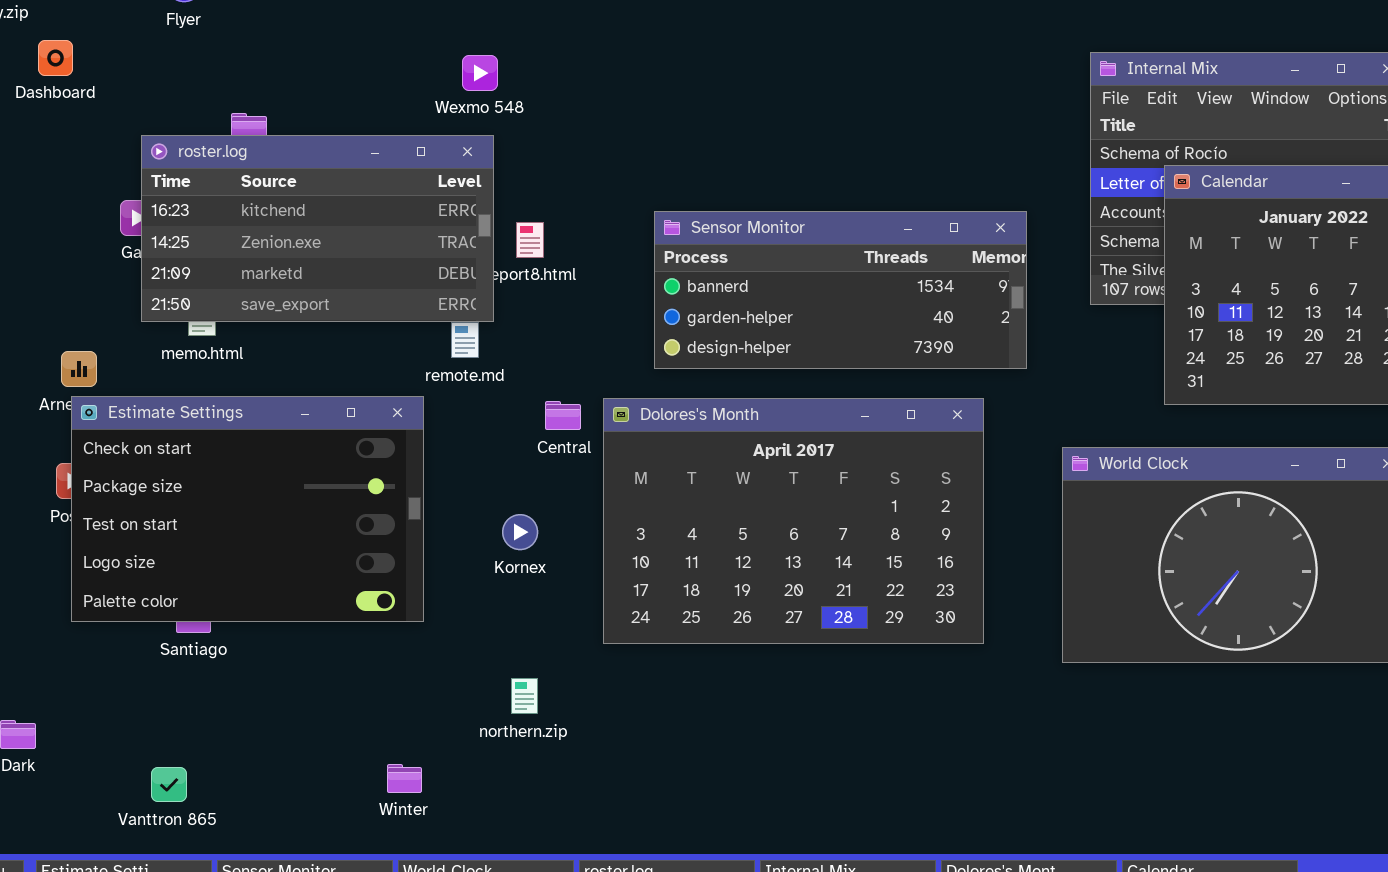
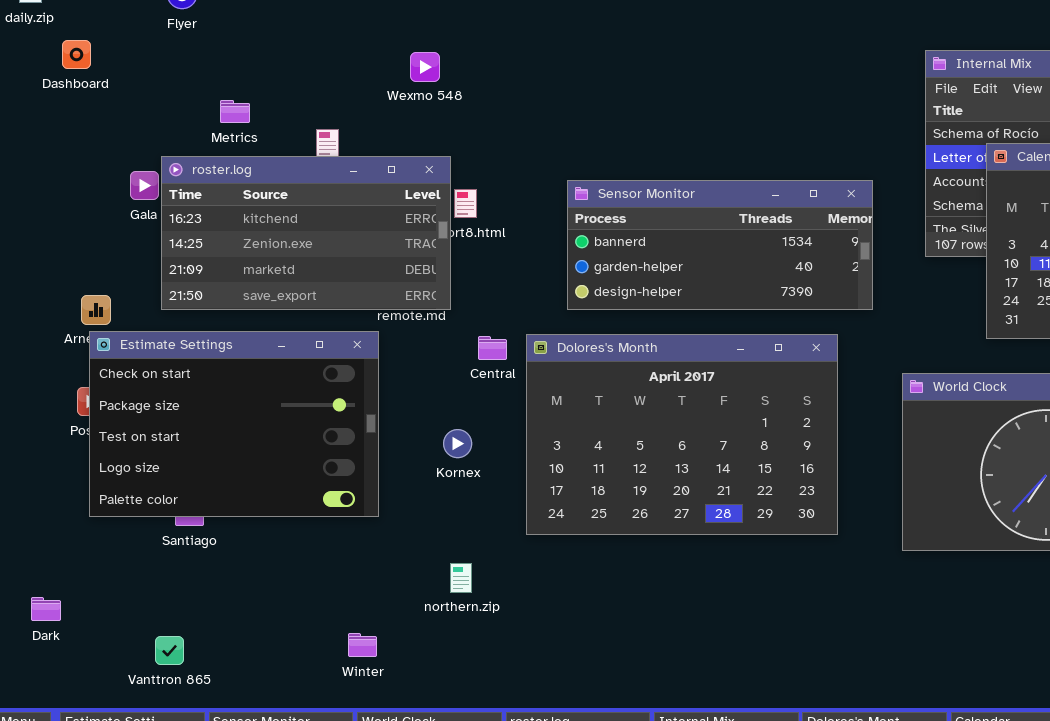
roster.log: [141,135,494,322] -> [161,156,451,310], moved

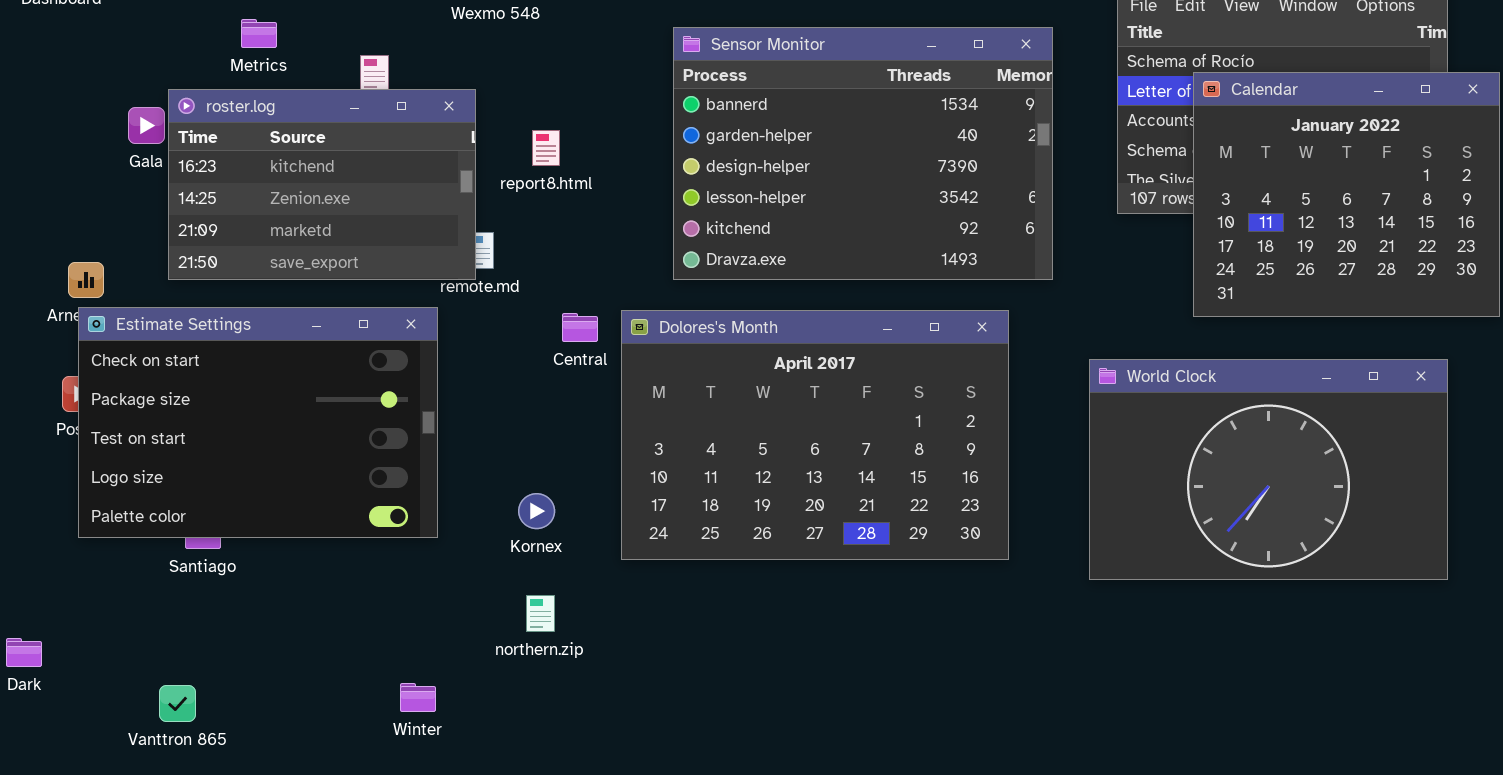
roster.log: [161,156,451,310] -> [168,89,476,280], resized
Sensor Monitor: [567,180,873,310] -> [673,27,1053,280], resized
Kornex: [443,429,472,458] -> [518,493,555,529], moved

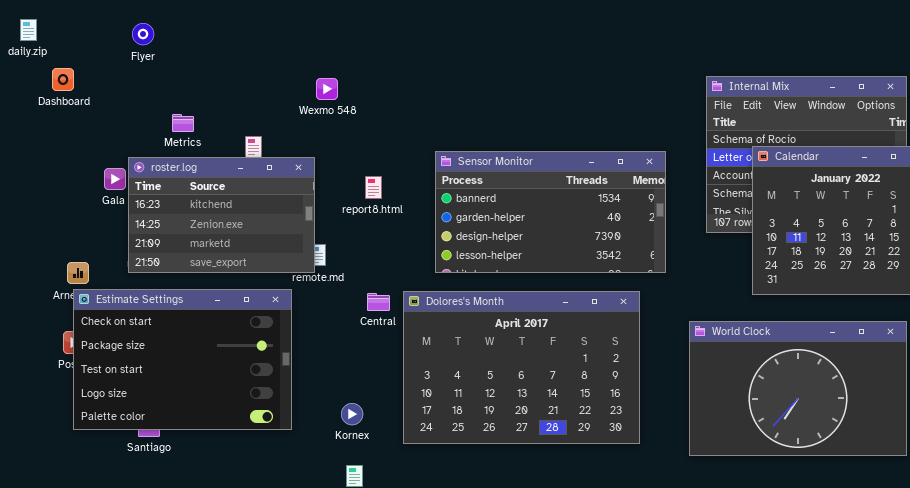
Sensor Monitor: [673,27,1053,280] -> [435,151,666,273], resized
report8.html: [532,130,560,166] -> [365,176,382,199], moved

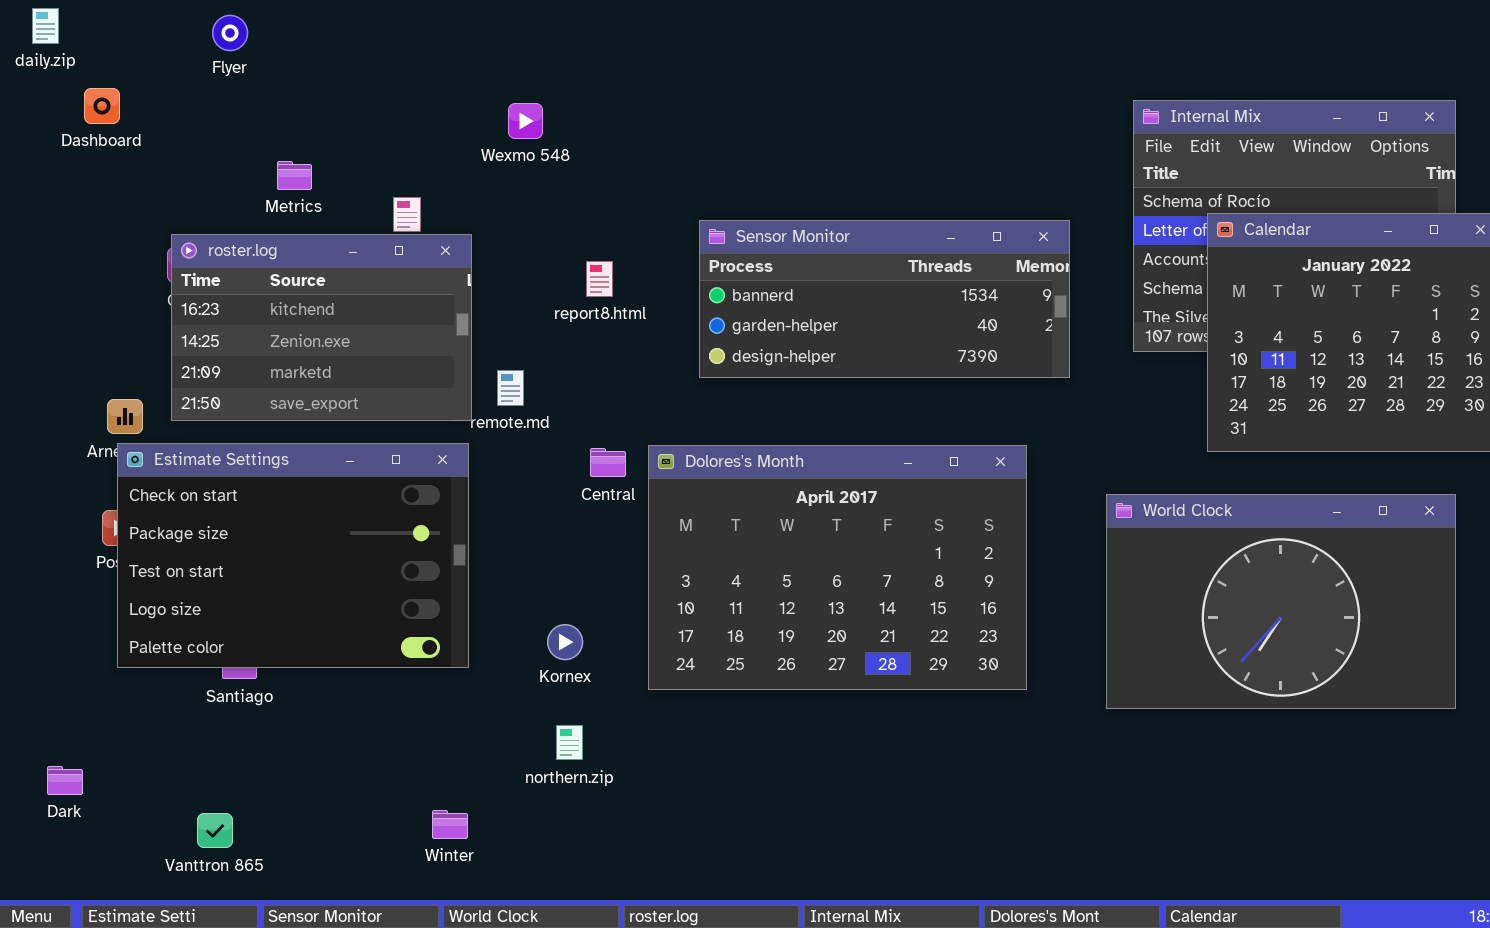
Sensor Monitor: [435,151,666,273] -> [699,220,1070,378], resized
roster.log: [128,157,315,273] -> [171,234,472,421], moved

